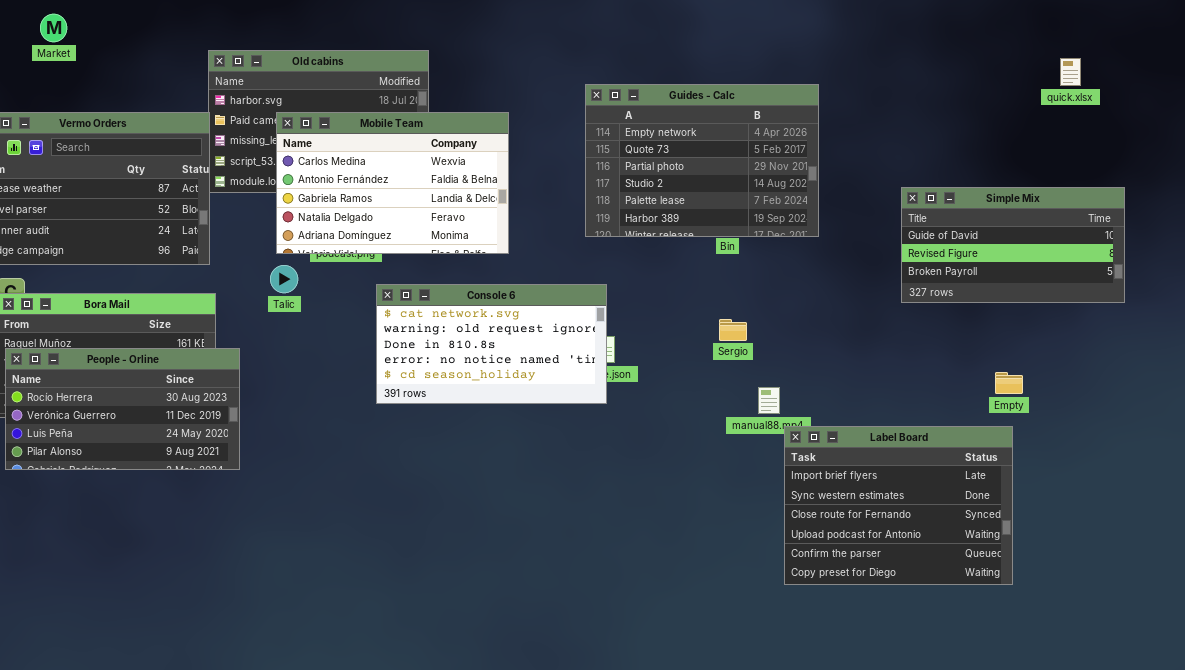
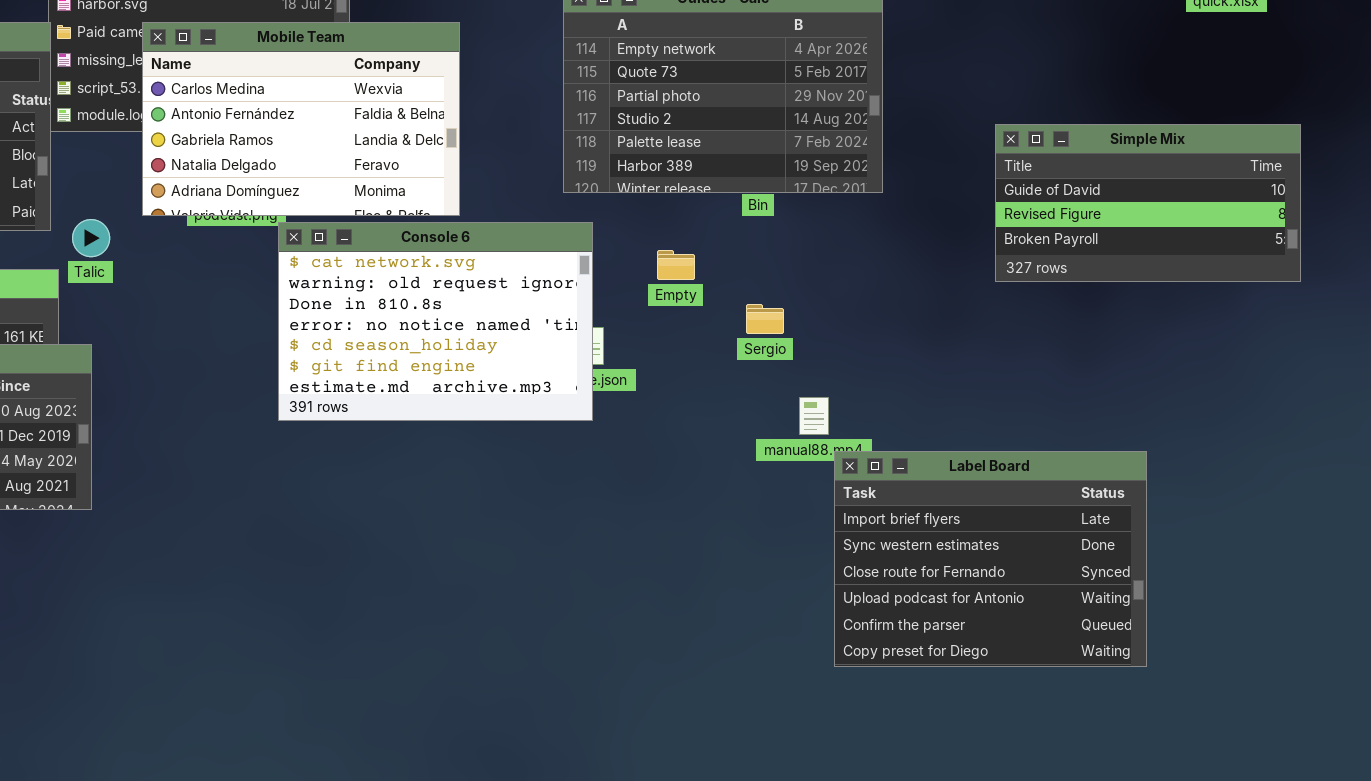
Talic: [270,265,298,293] -> [72,219,110,257], moved
Console 6: [376,284,607,404] -> [278,222,593,421], resized
Empty: [995,372,1023,394] -> [657,250,695,280], moved

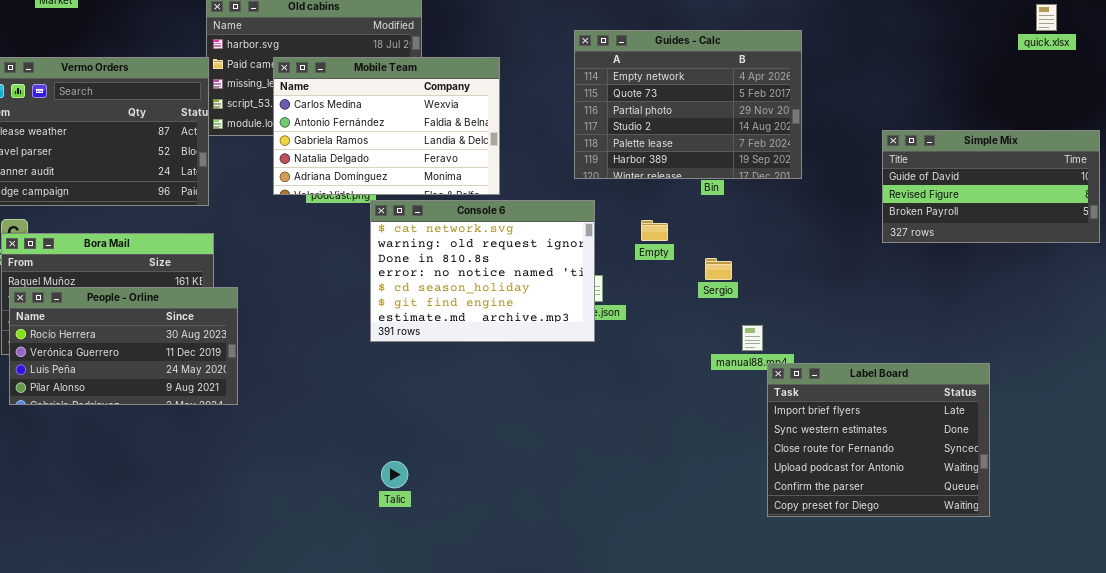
Talic: [72,219,110,257] -> [381,461,408,488], moved

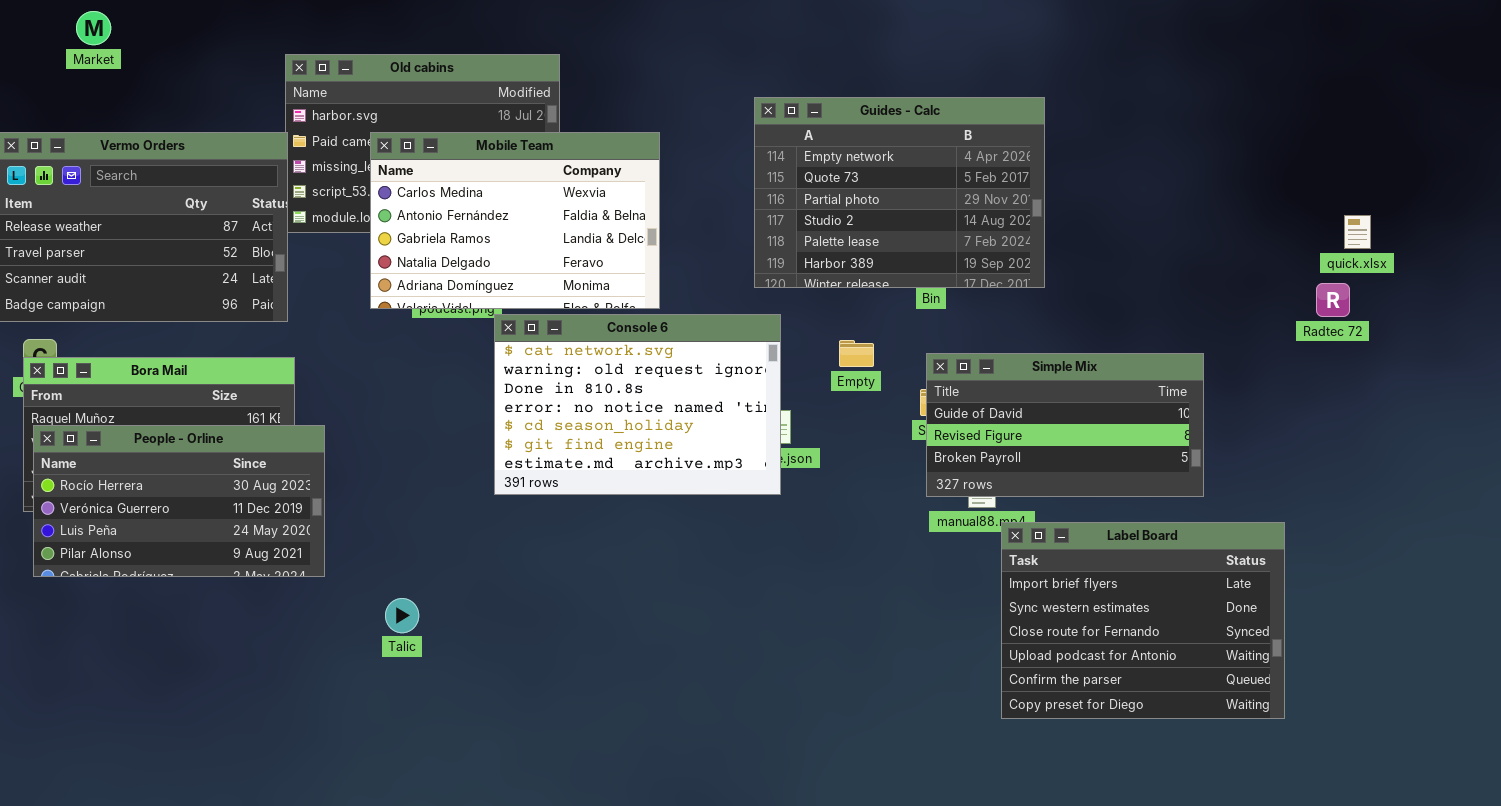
quick.xlsx: [1036,4,1057,31] -> [1344,215,1371,249], moved
Simple Mix: [882,130,1100,243] -> [926,353,1204,497], moved
Talic: [381,461,408,488] -> [385,598,419,633], moved

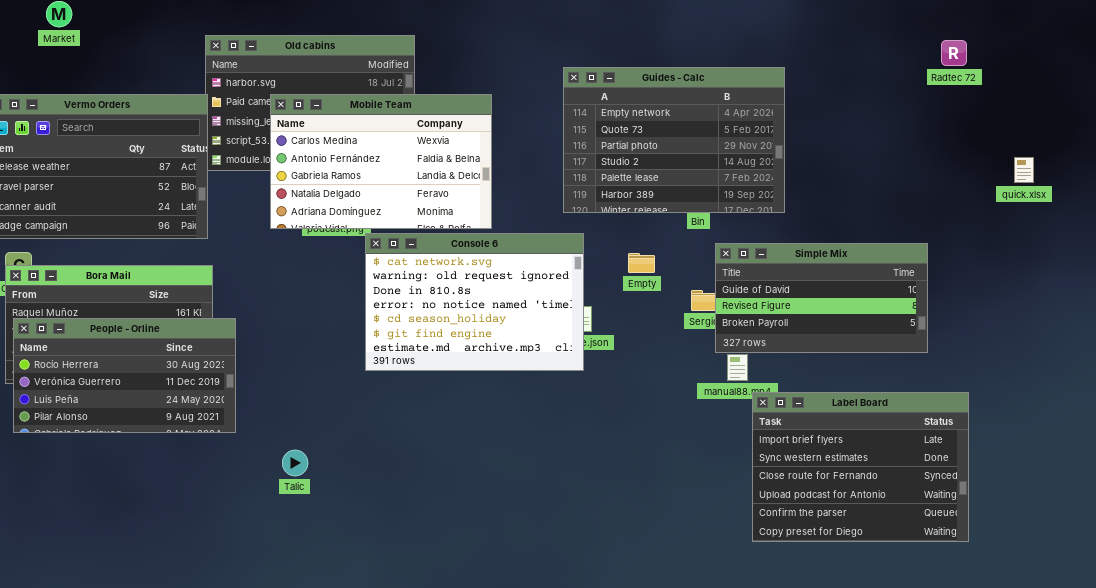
Radtec 72: [1316,283,1350,317] -> [941,40,967,66], moved
Simple Mix: [926,353,1204,497] -> [715,243,928,353], moved

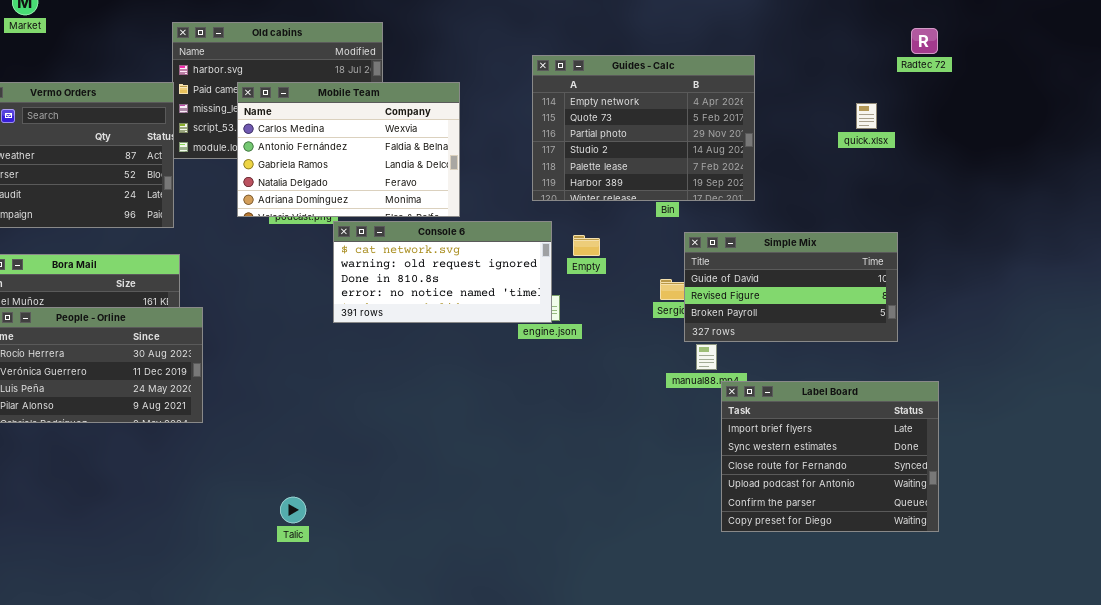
quick.xlsx: [1014,157,1034,183] -> [856,103,877,129], moved
Console 6: [365,233,584,371] -> [333,221,552,323], resized
Empty: [628,253,655,273] -> [573,235,600,256], moved
Talic: [282,450,308,476] -> [280,497,306,523], moved

